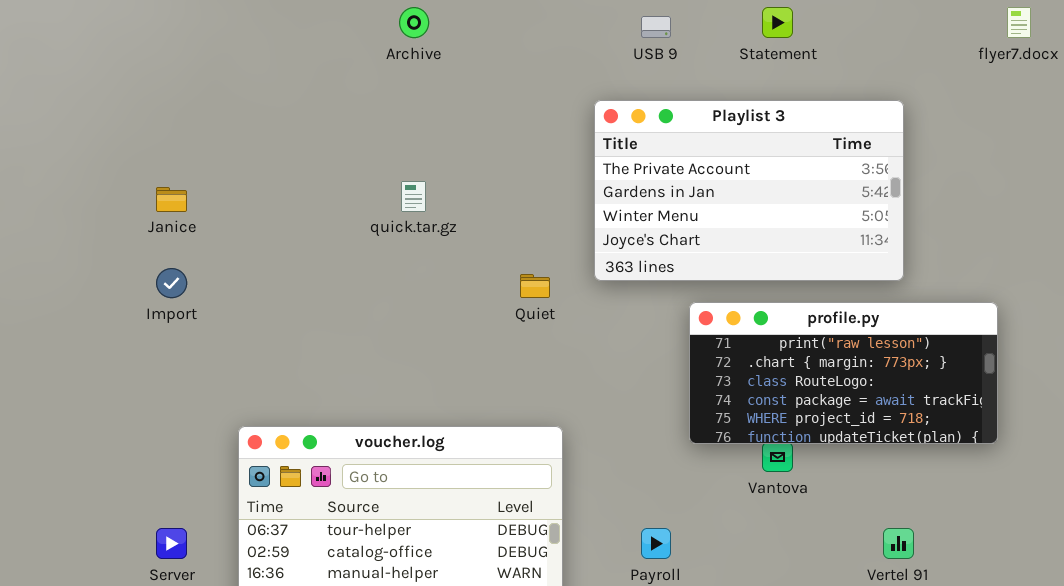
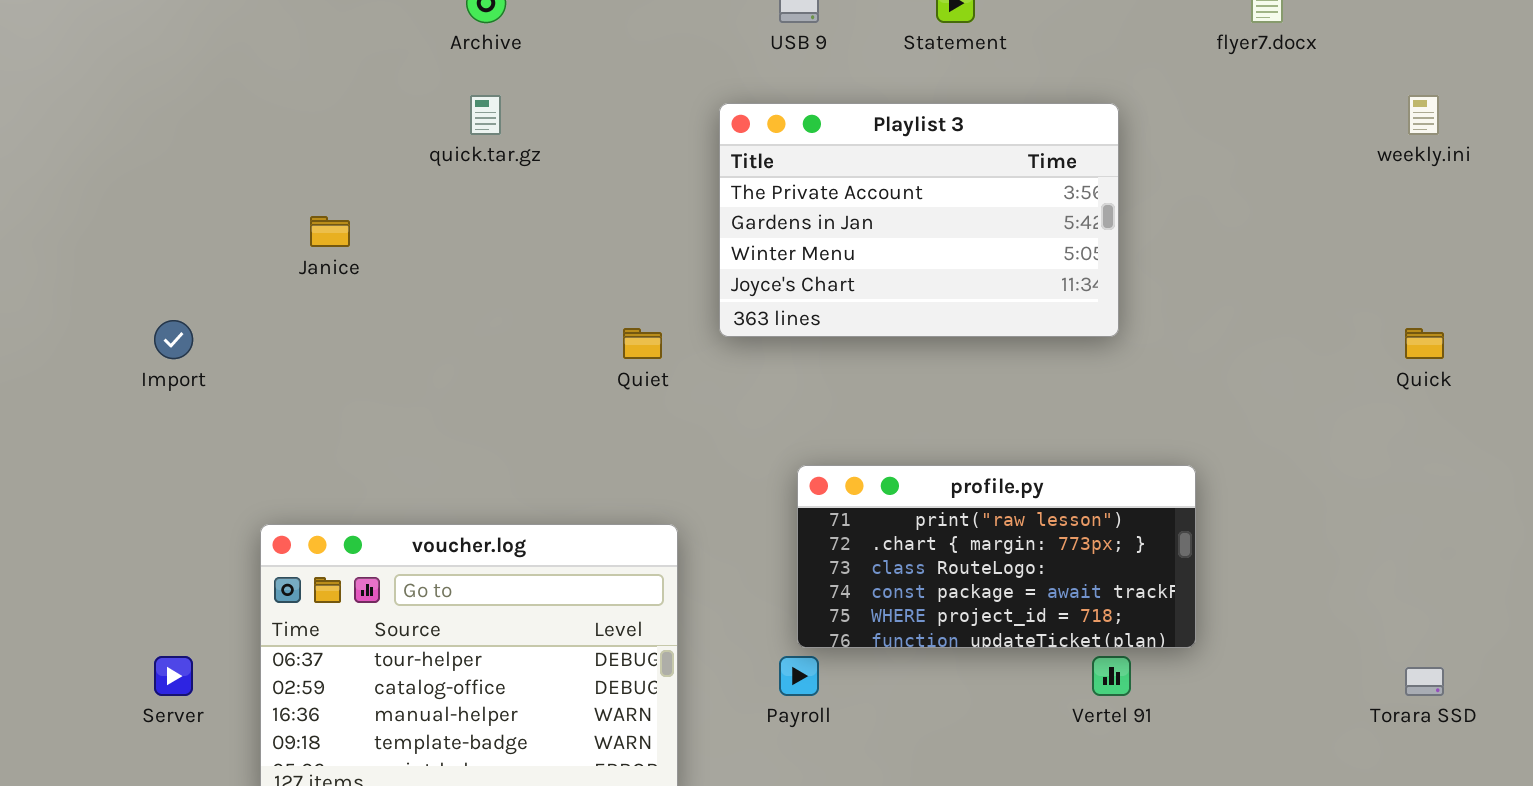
quick.tar.gz: [401,181,426,212] -> [470,95,501,135], moved
Janice: [156,187,187,212] -> [310,216,350,247], moved
profile.py: [689,302,998,444] -> [797,465,1196,648], moved

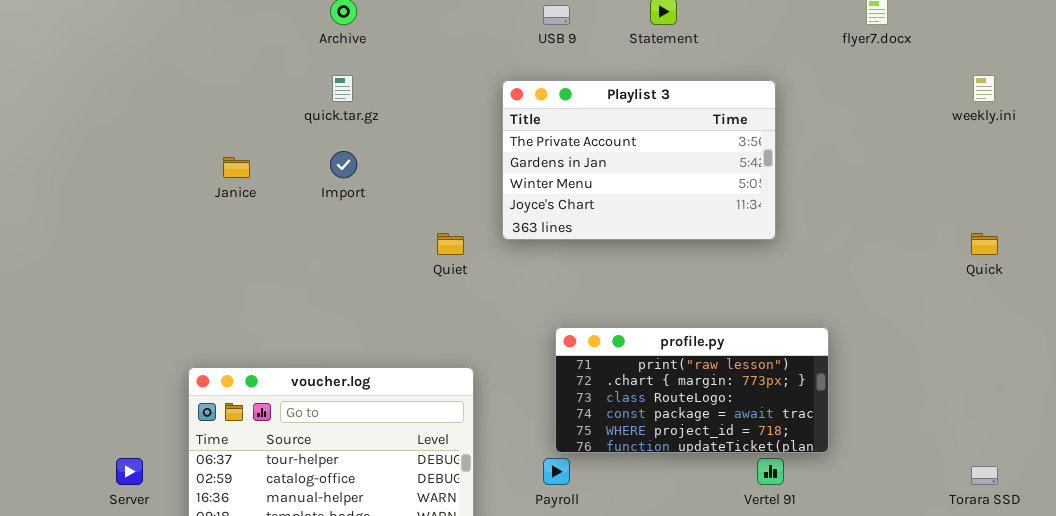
Import: [154,320,193,359] -> [330,151,357,178], moved

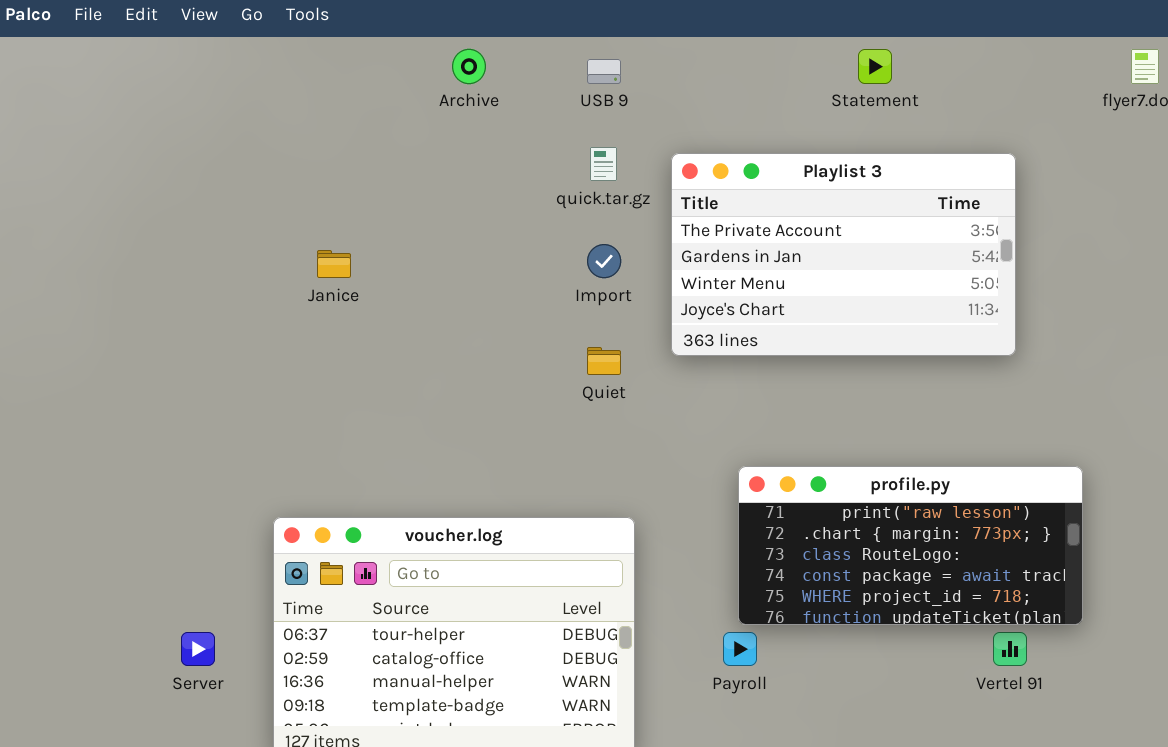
USB 9: [543,5,570,25] -> [587,59,621,84], moved
quick.tar.gz: [332,75,353,102] -> [590,147,617,181], moved
Import: [330,151,357,178] -> [587,244,621,278], moved

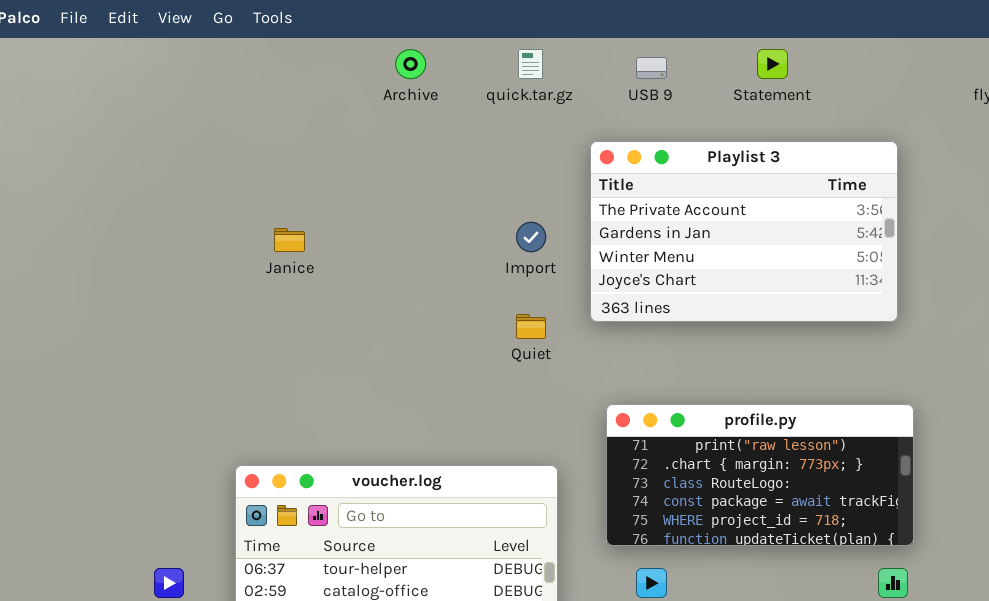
USB 9: [587,59,621,84] -> [636,57,667,79], moved
quick.tar.gz: [590,147,617,181] -> [518,49,543,79], moved
profile.py: [738,466,1083,625] -> [606,404,914,546], moved

